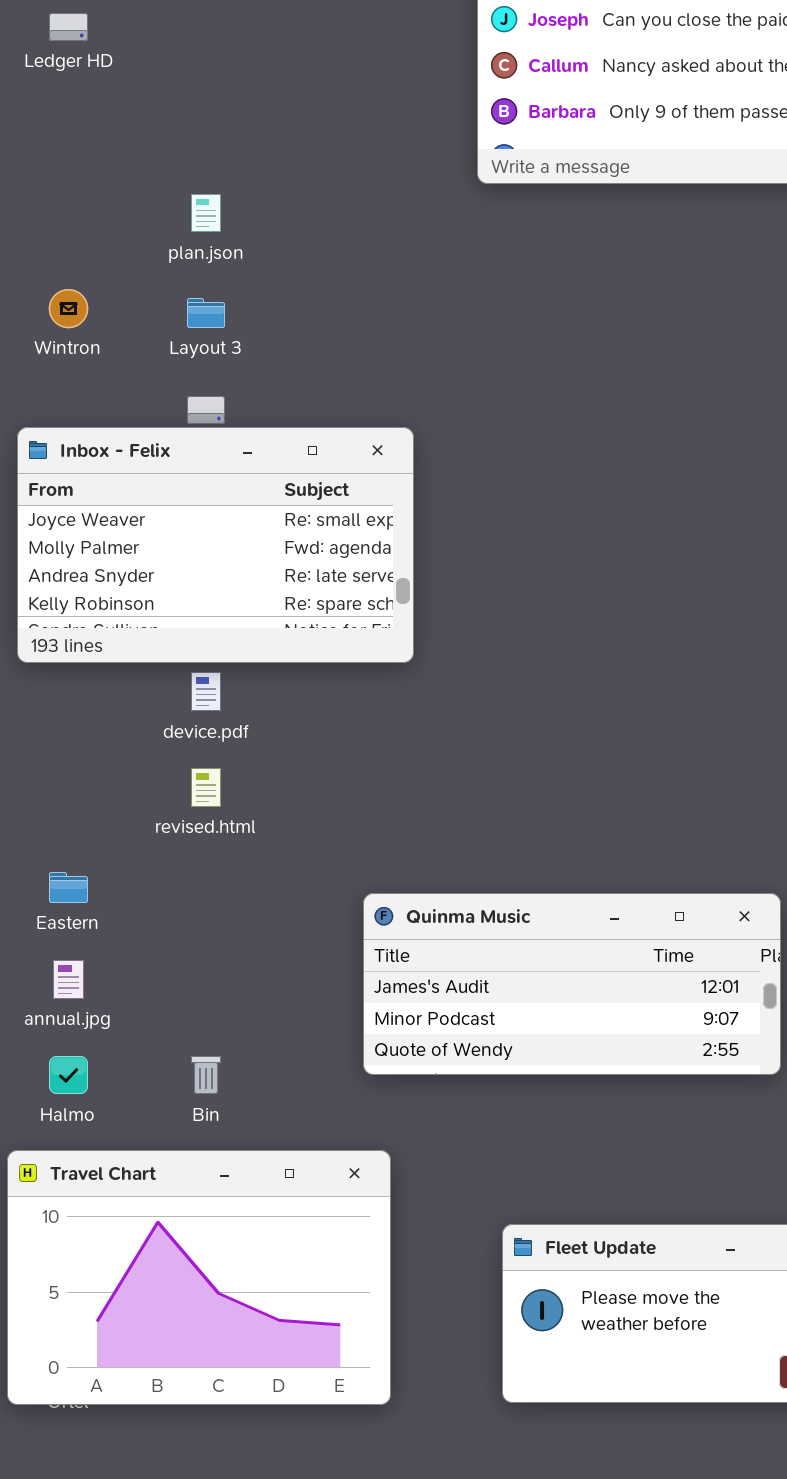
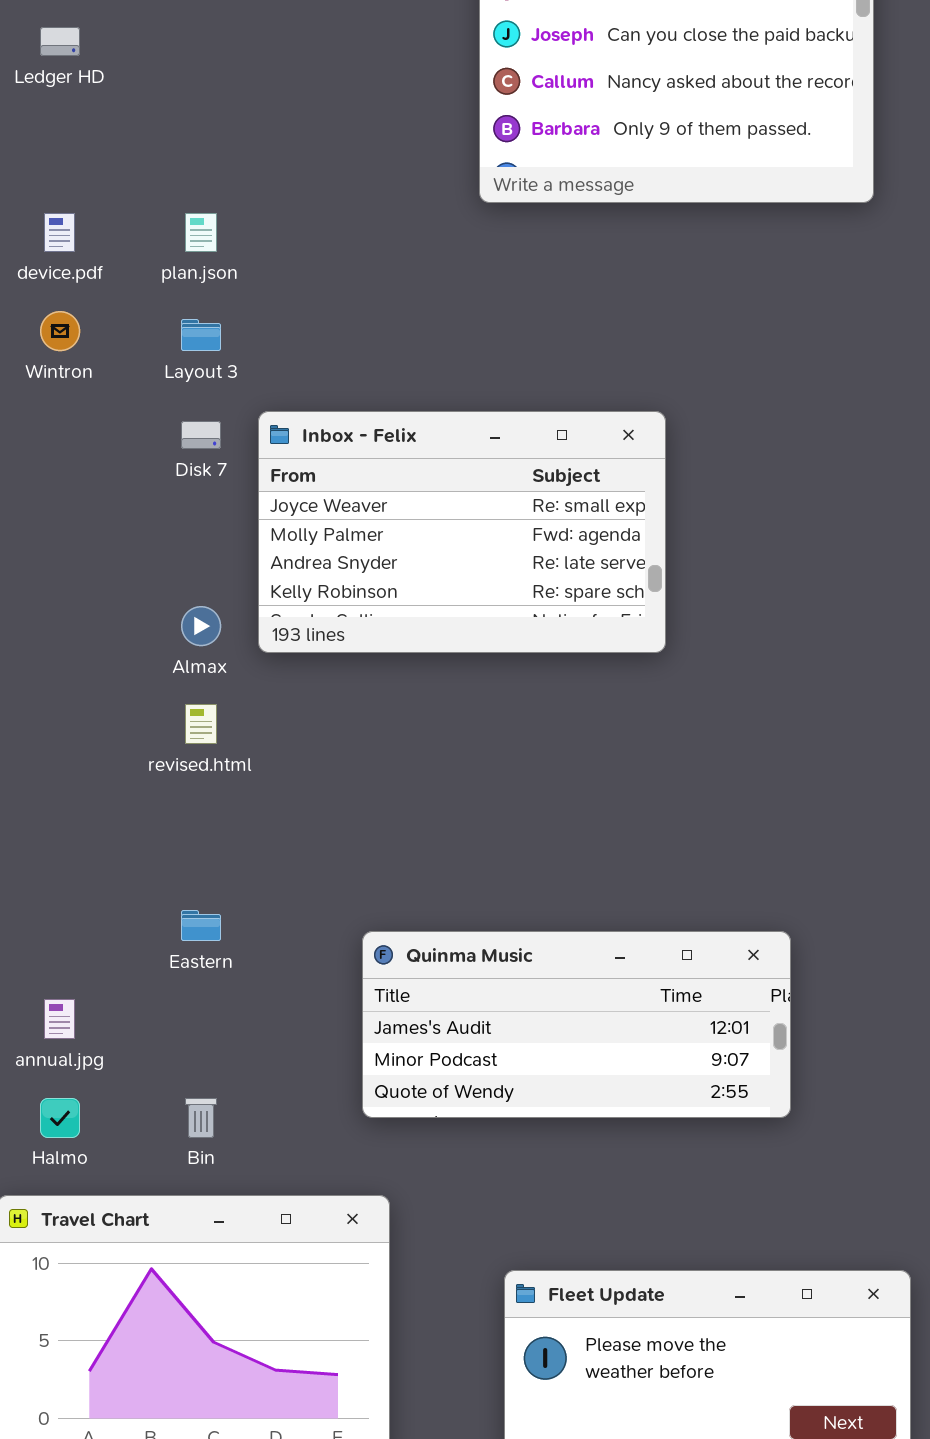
Inbox - Felix: [17,427,414,663] -> [258,411,666,653], moved
device.pdf: [191,672,221,711] -> [44,213,75,252], moved
revised.html: [191,768,221,807] -> [185,704,217,744], moved
Eastern: [49,872,88,903] -> [181,910,221,941], moved

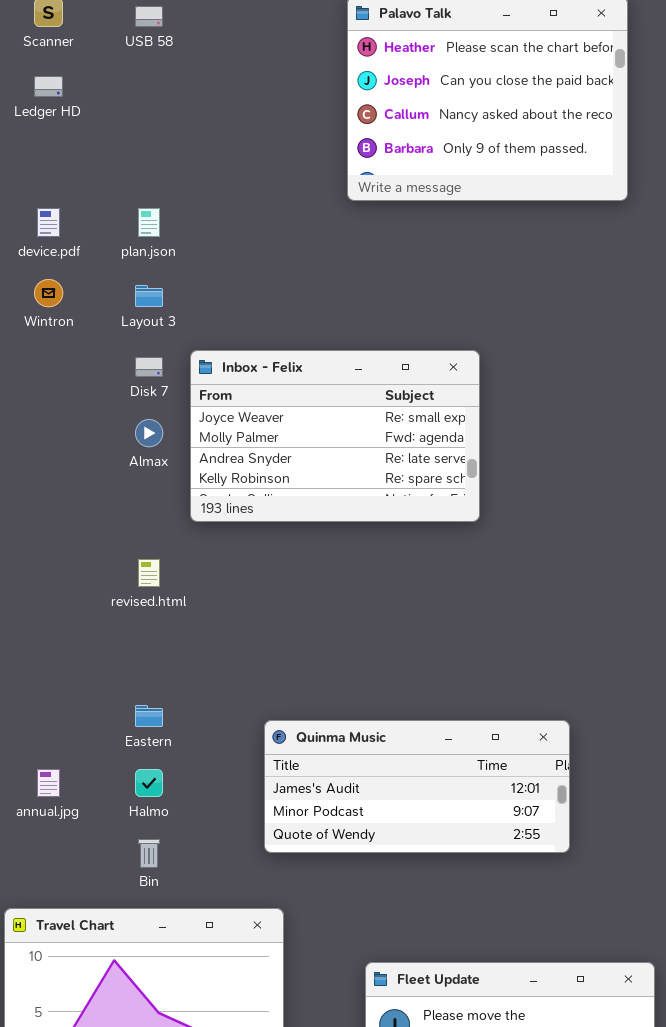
Almax: [181,606,221,646] -> [135,419,163,447], moved
Halmo: [40,1098,80,1138] -> [135,769,163,797], moved

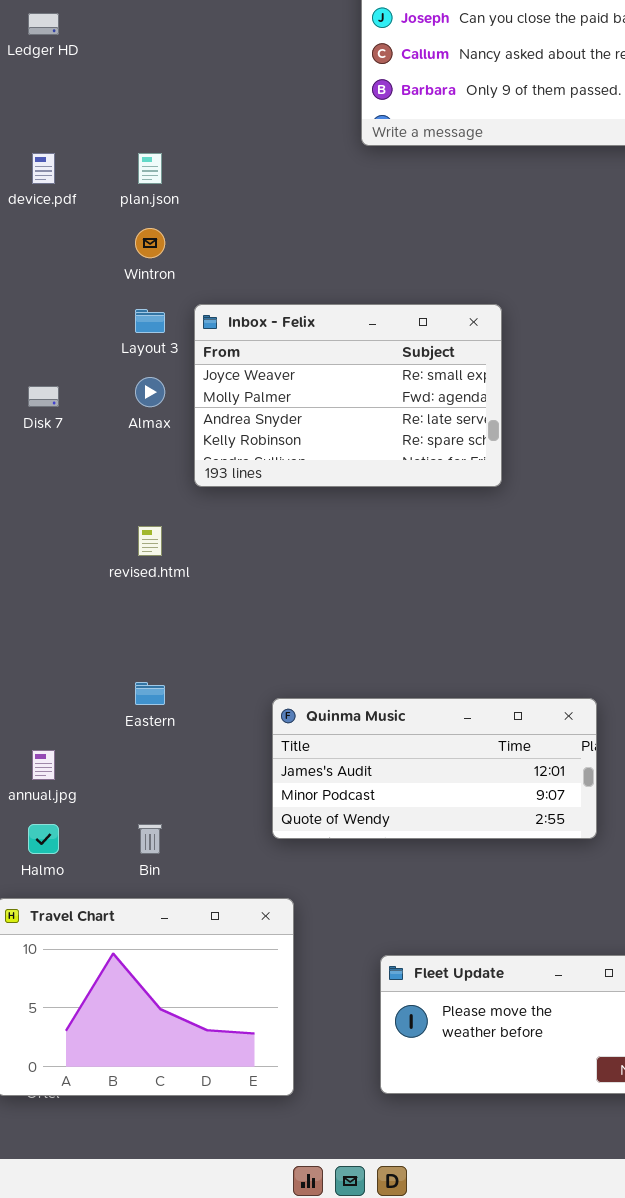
Wintron: [34,279,63,307] -> [135,228,165,258], moved
Layout 3: [135,285,163,307] -> [135,309,165,333], moved
Disk 7: [135,357,163,377] -> [28,386,59,407], moved
Halmo: [135,769,163,797] -> [28,824,59,854], moved

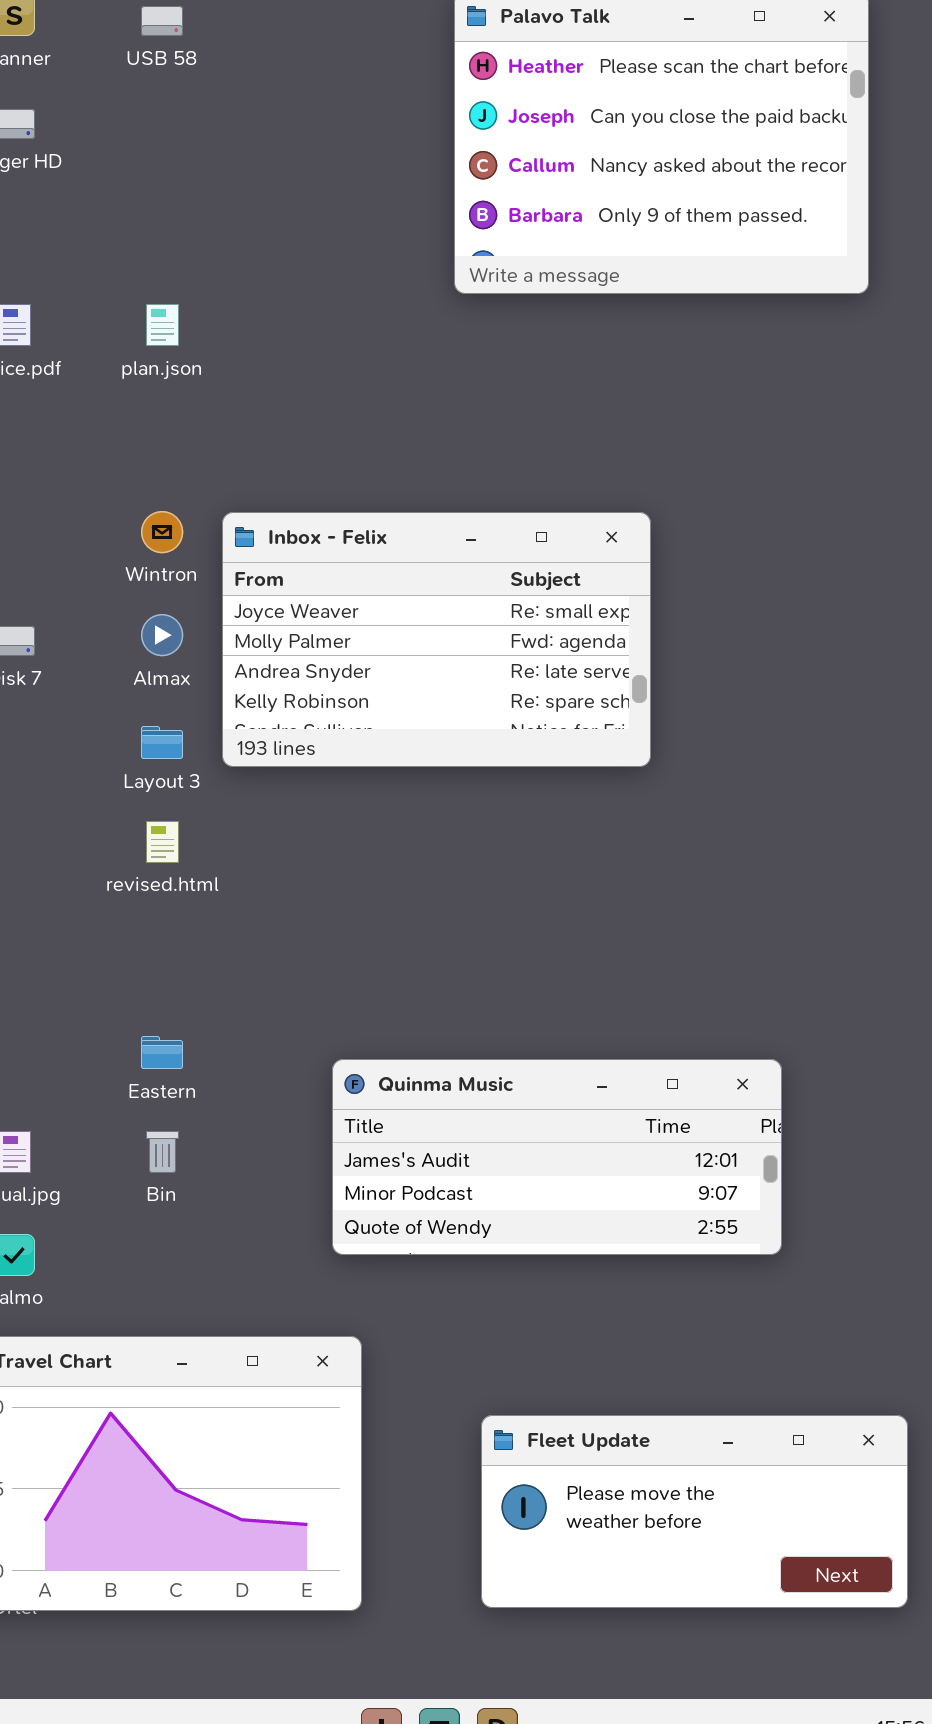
Wintron: [135,228,165,258] -> [141,511,183,553], moved
Layout 3: [135,309,165,333] -> [141,726,183,759], moved
Bin: [138,824,162,854] -> [146,1131,179,1173], moved

